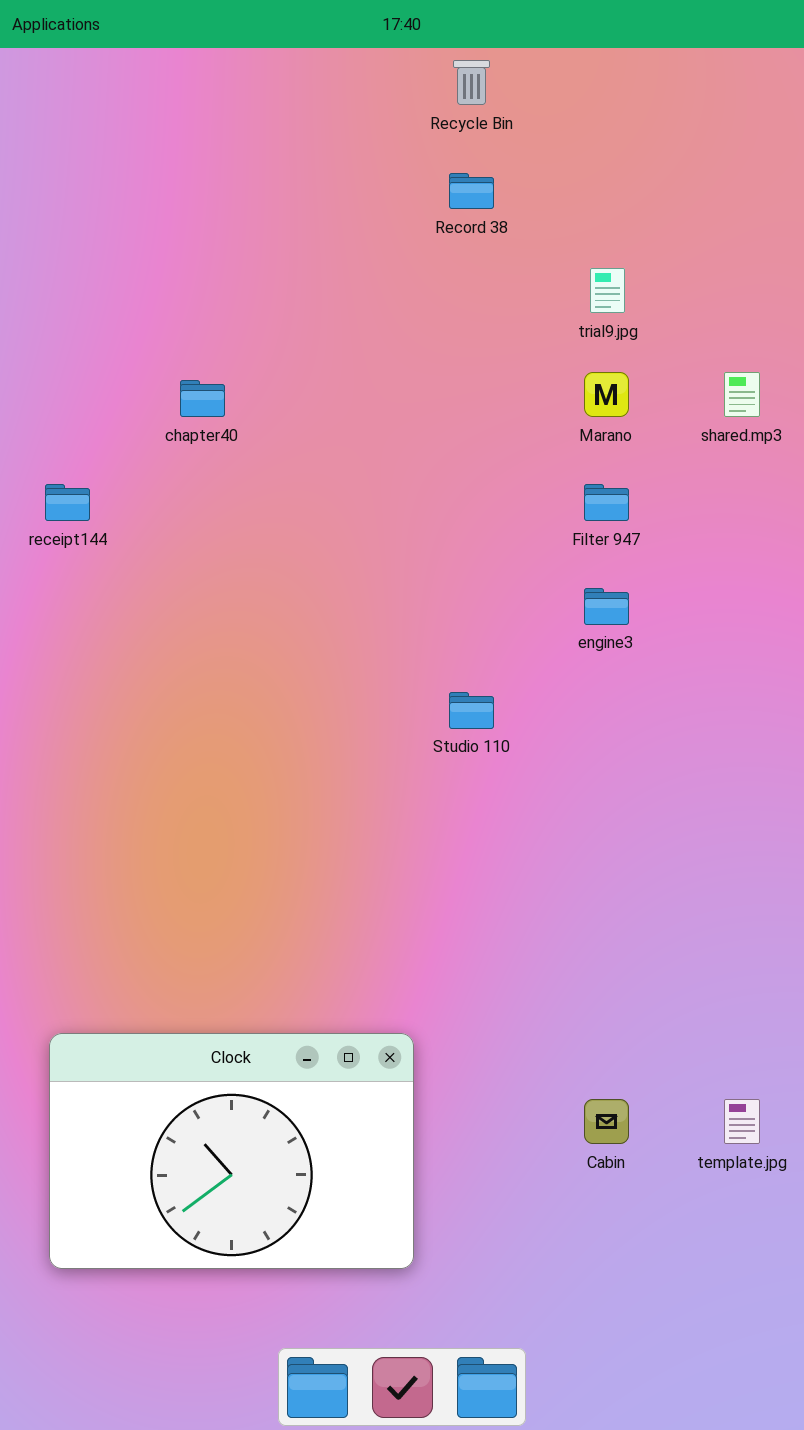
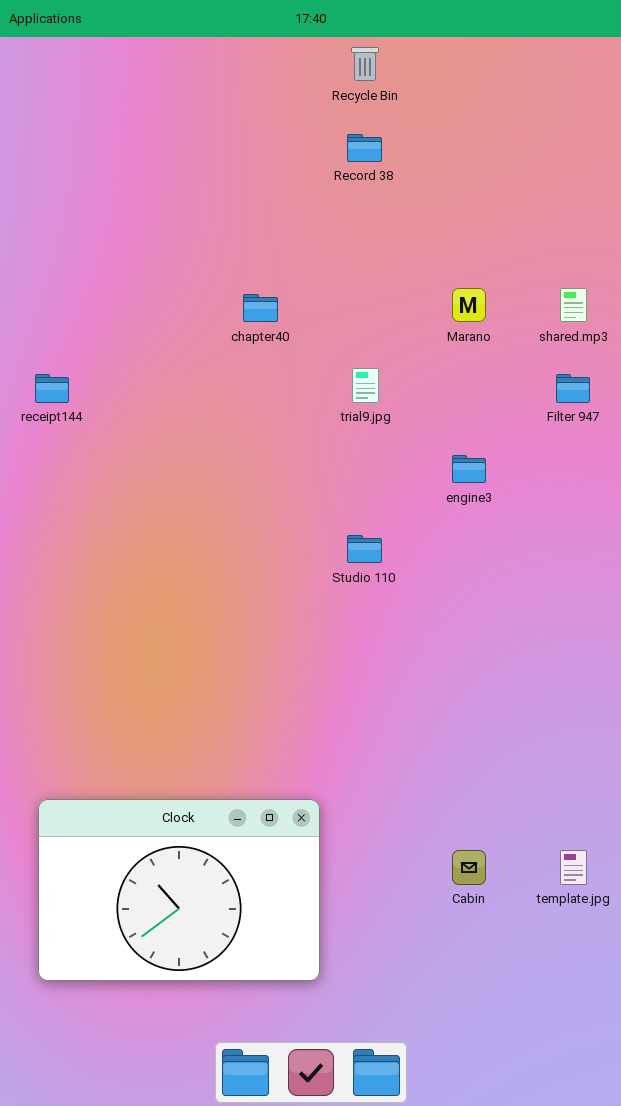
trial9.jpg: [590,268,625,313] -> [352,368,379,403], moved
chapter40: [180,380,225,417] -> [243,294,278,322], moved
Filter 947: [584,484,629,521] -> [556,374,590,403], moved

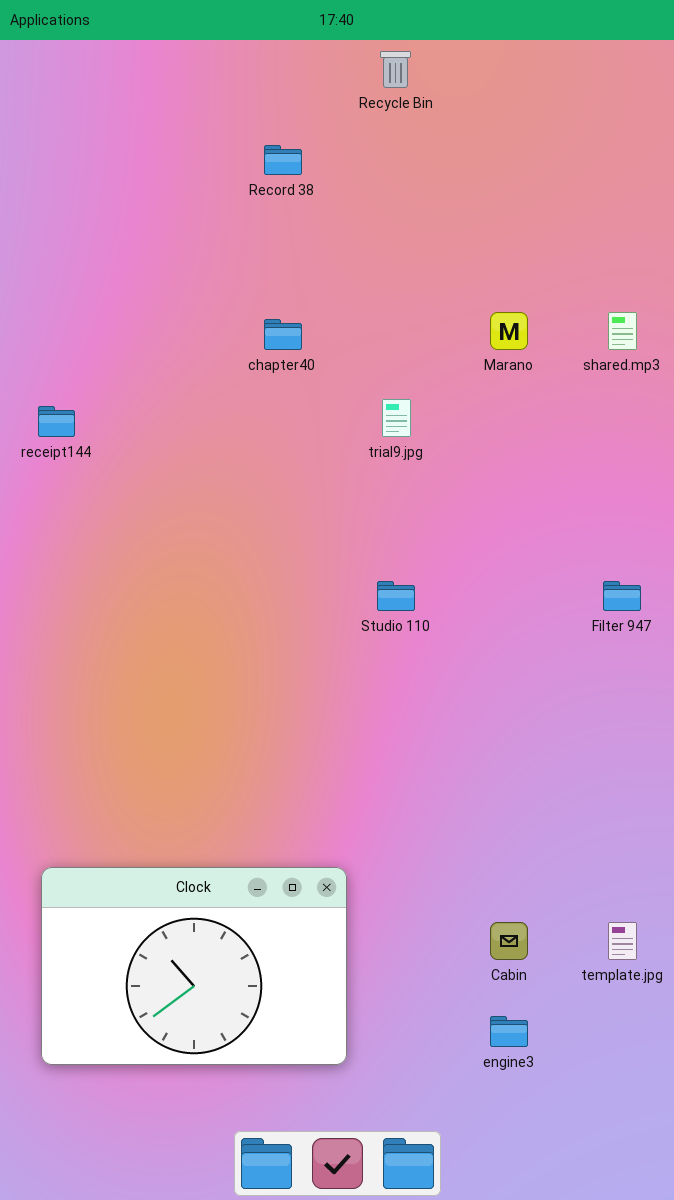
Record 38: [347,134,382,162] -> [264,145,302,175], moved
Filter 947: [556,374,590,403] -> [603,581,641,611], moved
engine3: [452,455,486,483] -> [490,1016,528,1047], moved

